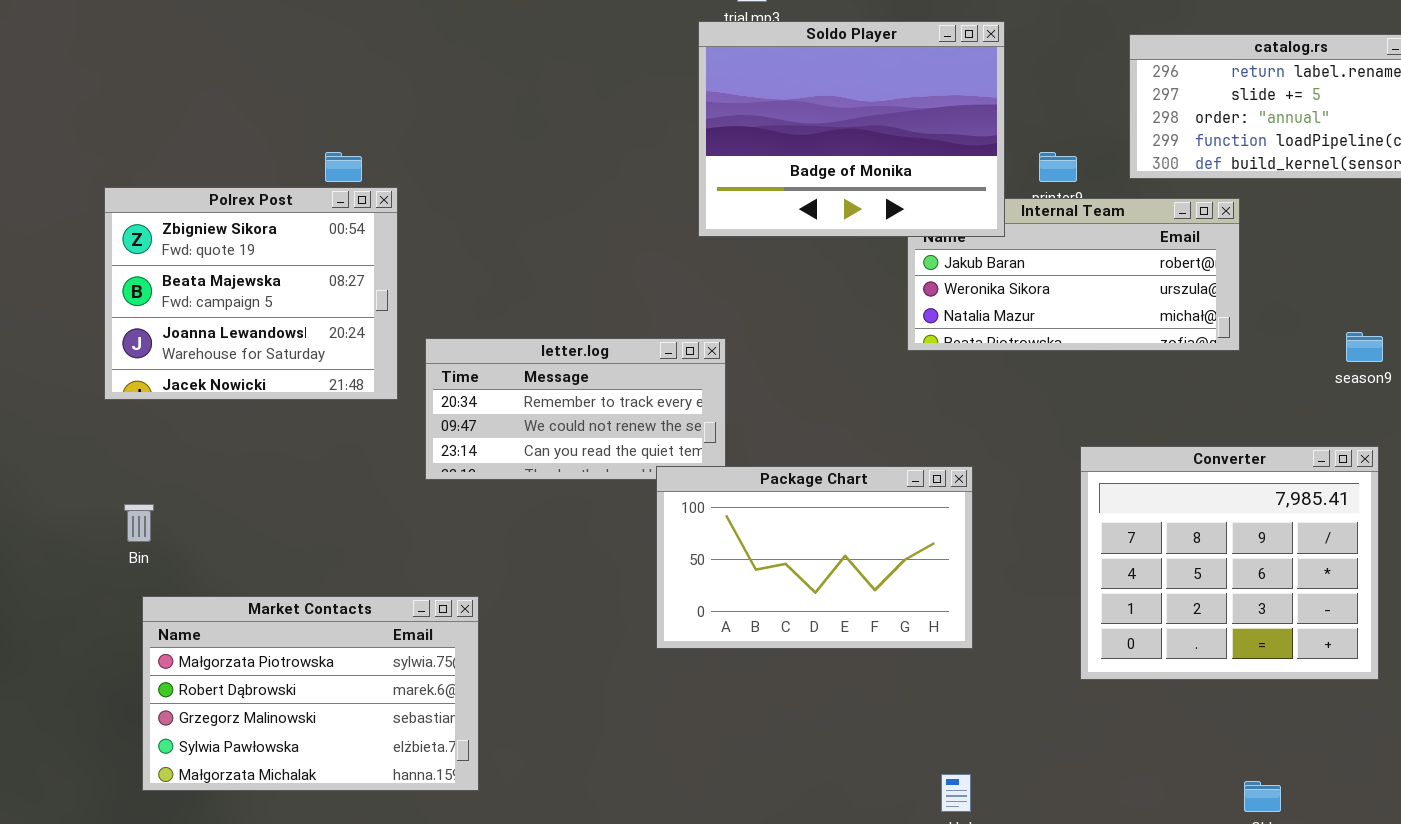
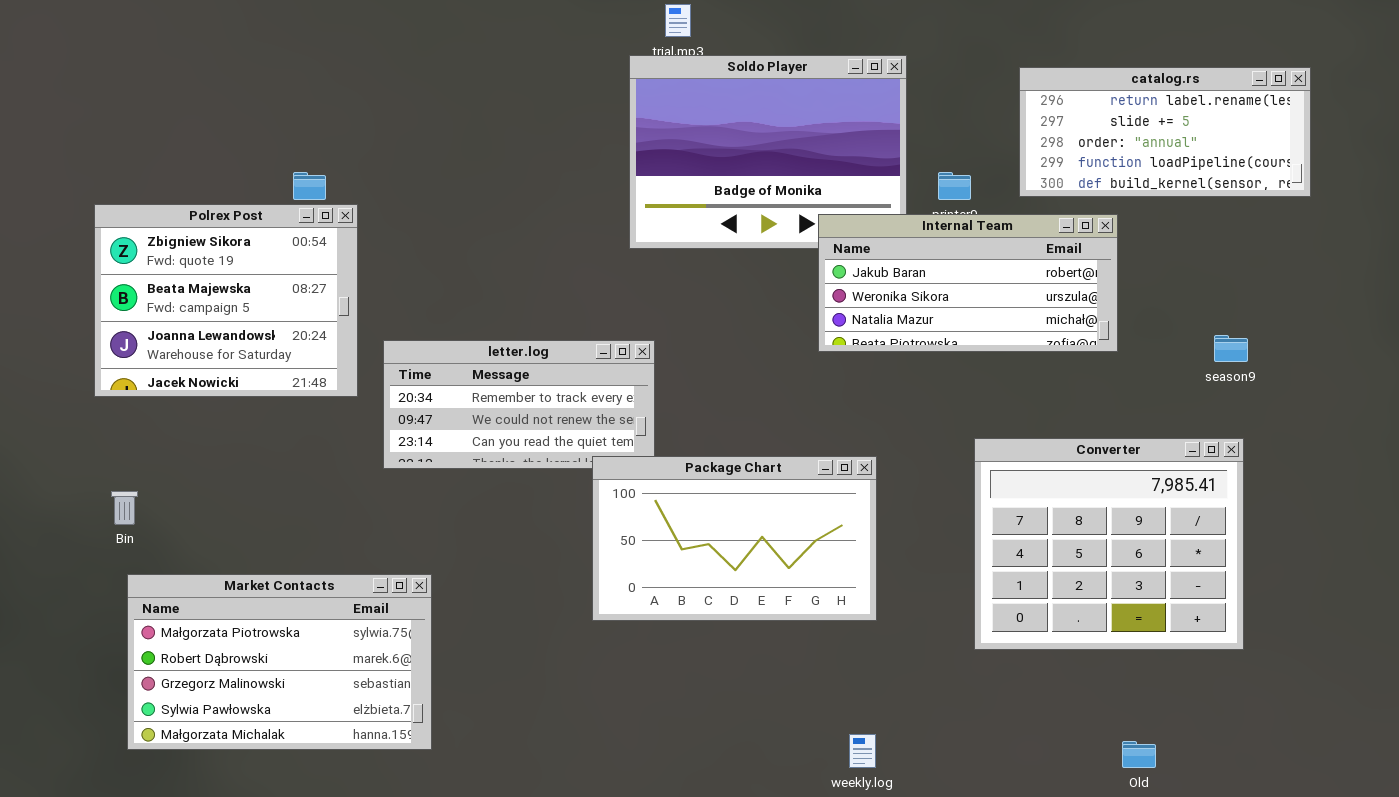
Internal Team: [907,198,1240,351] -> [818,214,1118,352], raised

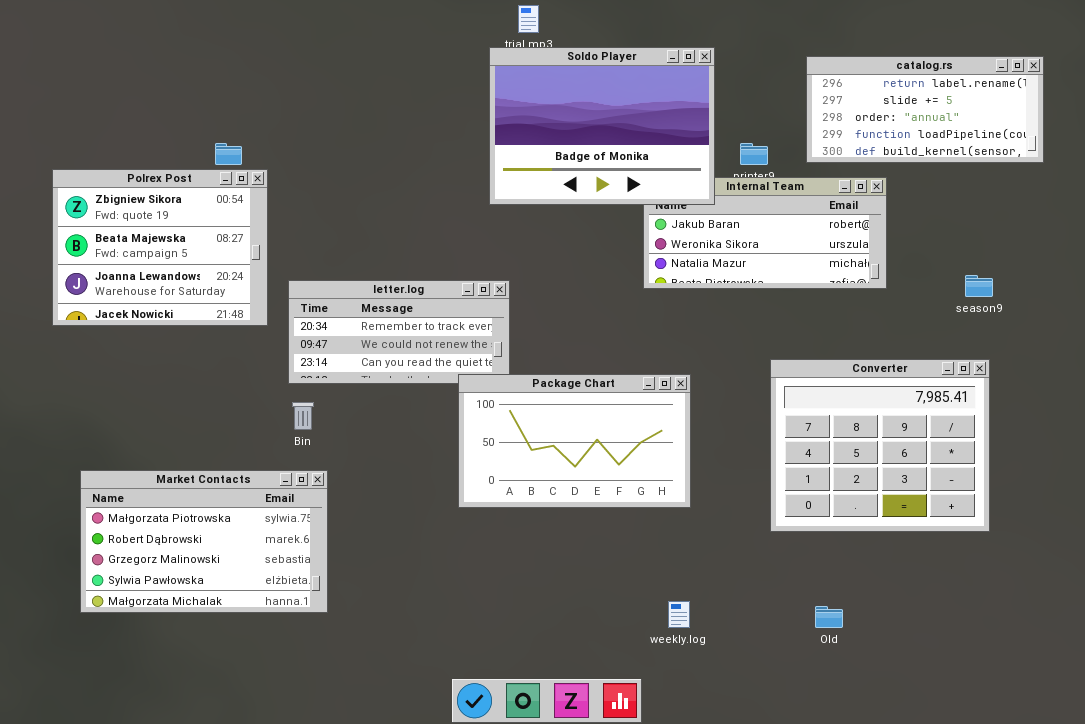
Soldo Player: [629,55,907,249] -> [489,47,715,205], raised
Bin: [111,491,138,525] -> [292,402,314,430], moved
Old: [1122,741,1156,768] -> [815,606,843,628], moved

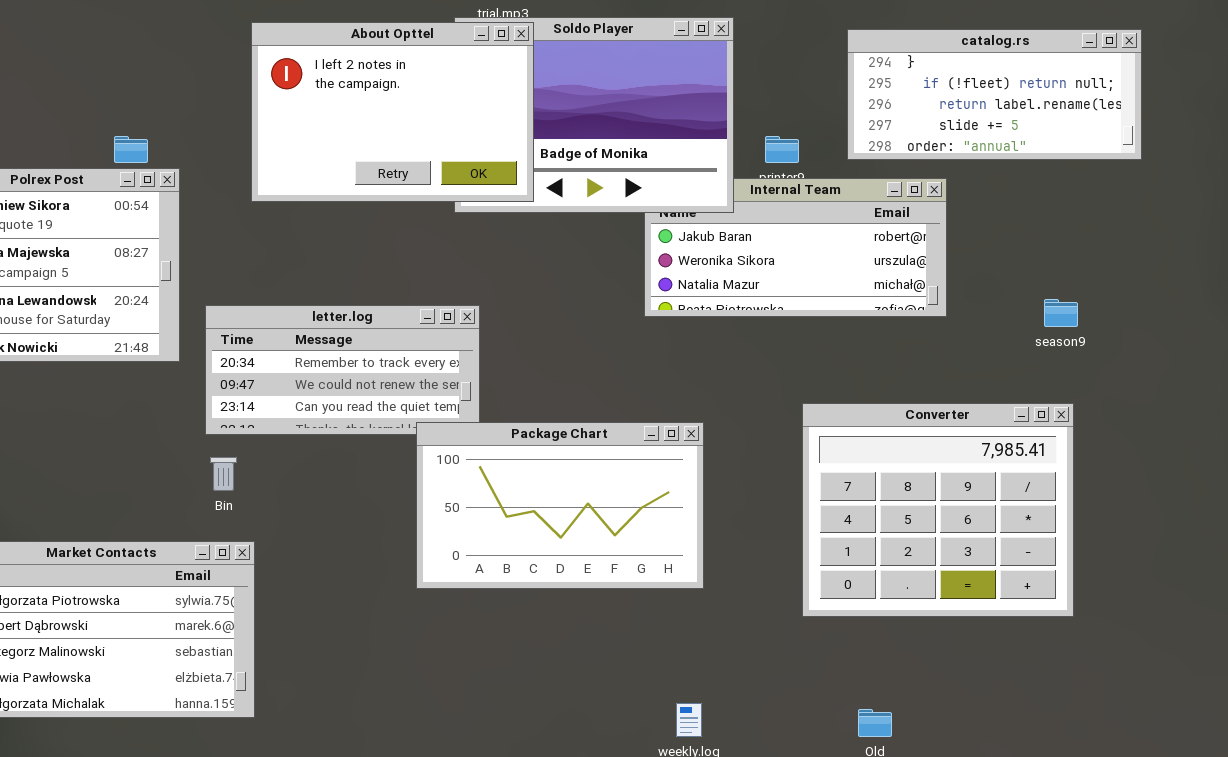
About Opttel: none -> [251,22,534,202], opened
catalog.rs: [806,56,1044,163] -> [847,29,1142,160], scrolled up 2 rows

